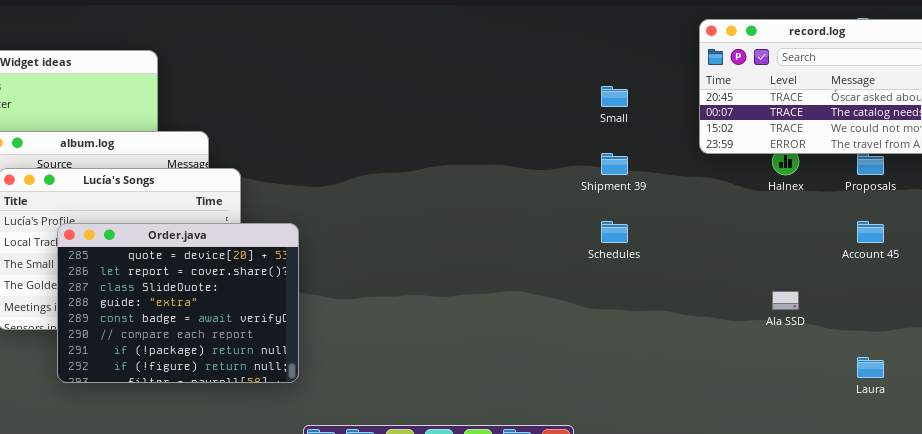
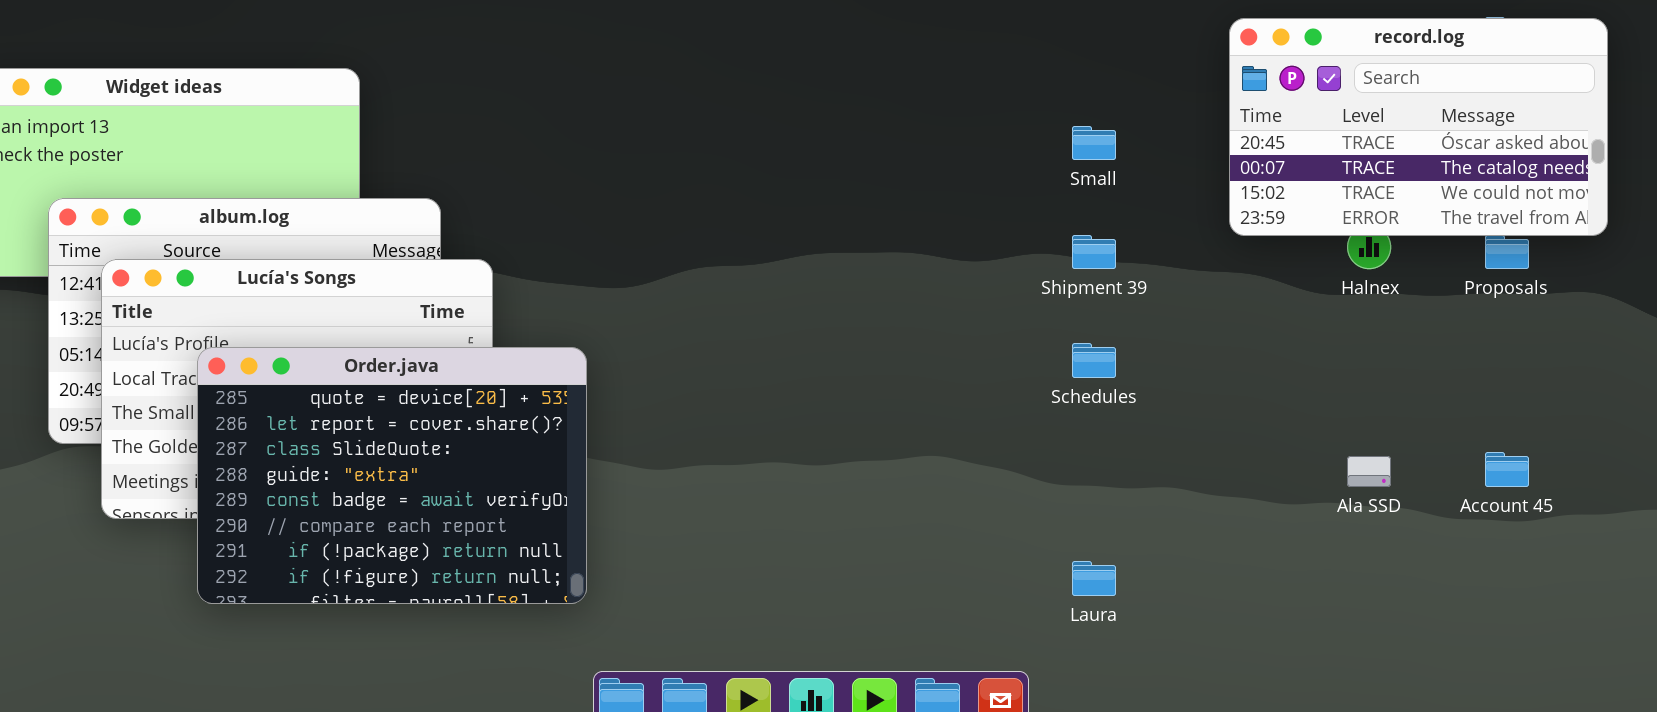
Account 45: [857,221,884,243] -> [1485,452,1529,487], moved
Laura: [857,357,884,378] -> [1072,561,1116,596], moved

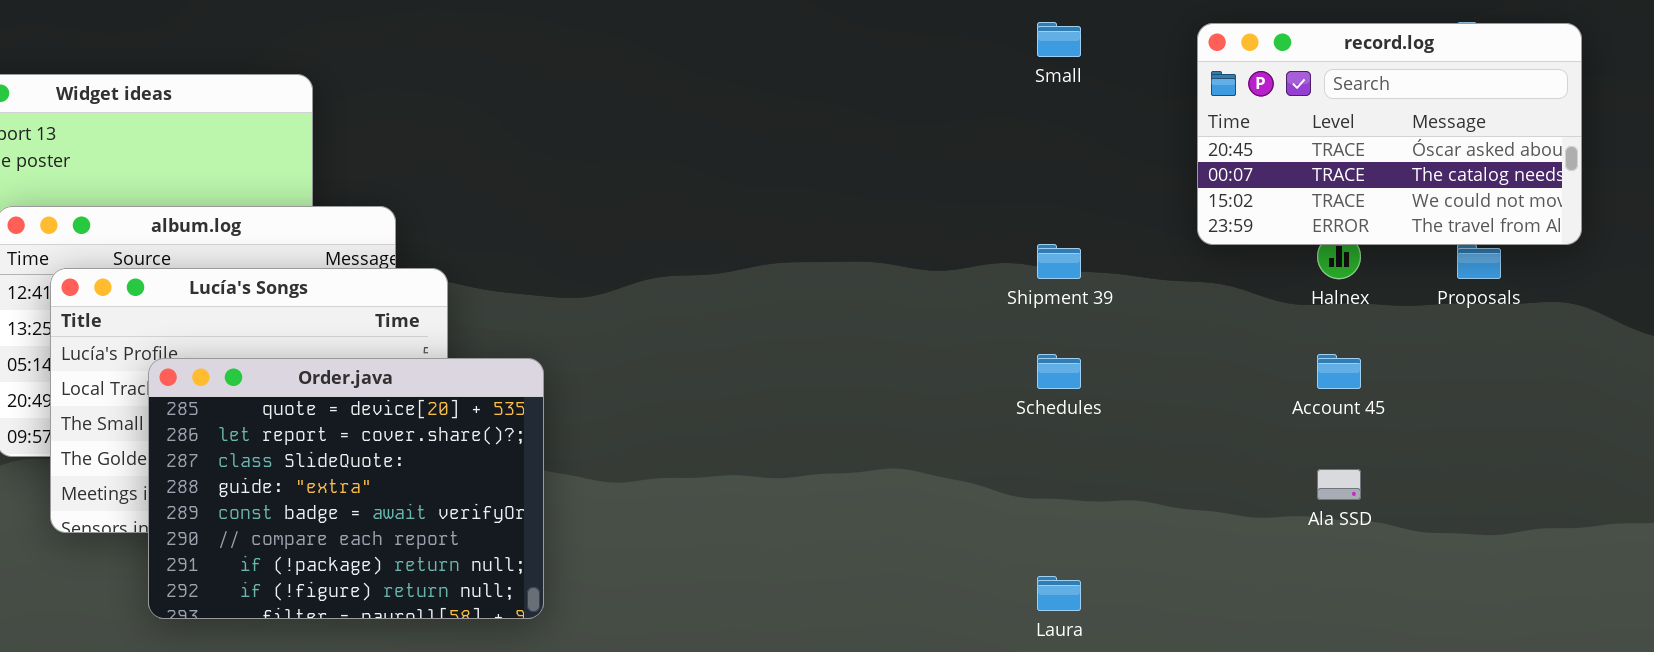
Small: [1072,126,1116,160] -> [1037,22,1081,57], moved
Account 45: [1485,452,1529,487] -> [1317,354,1361,389], moved

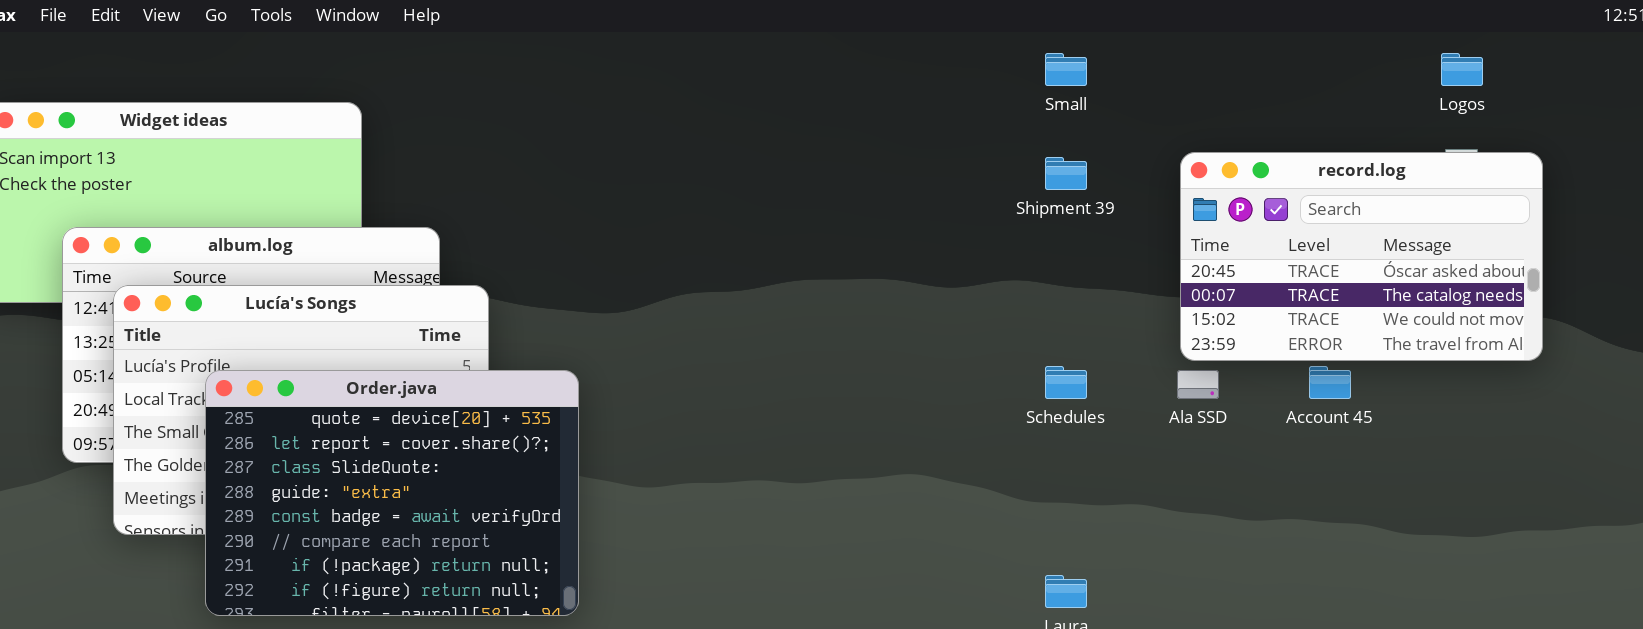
record.log: [1197,23,1582,245] -> [1180,152,1543,361], moved
Shipment 39: [1037,244,1081,279] -> [1045,157,1087,190], moved
Ala SSD: [1317,469,1361,500] -> [1177,370,1219,399], moved

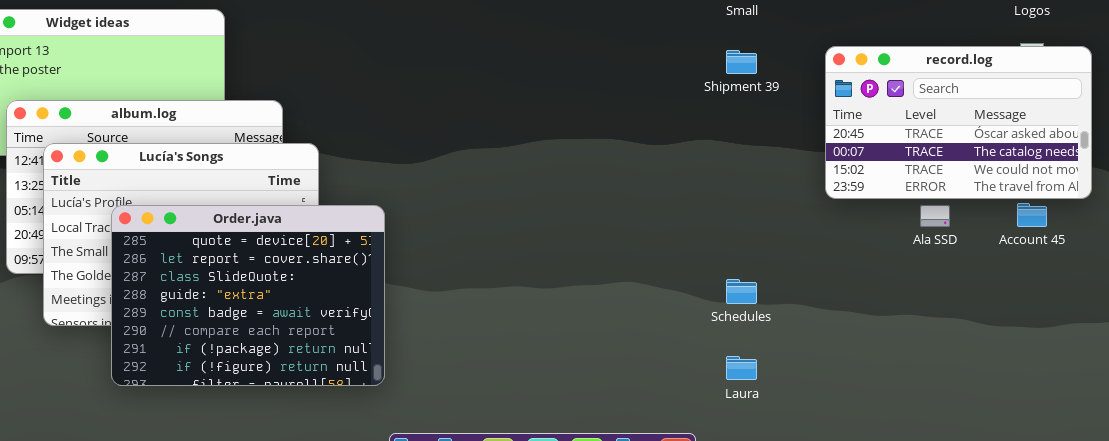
Schedules: [1045,366,1087,399] -> [726,279,757,304], moved
Account 45: [1309,366,1351,399] -> [1017,203,1047,227], moved
Ala SSD: [1177,370,1219,399] -> [920,205,950,227], moved

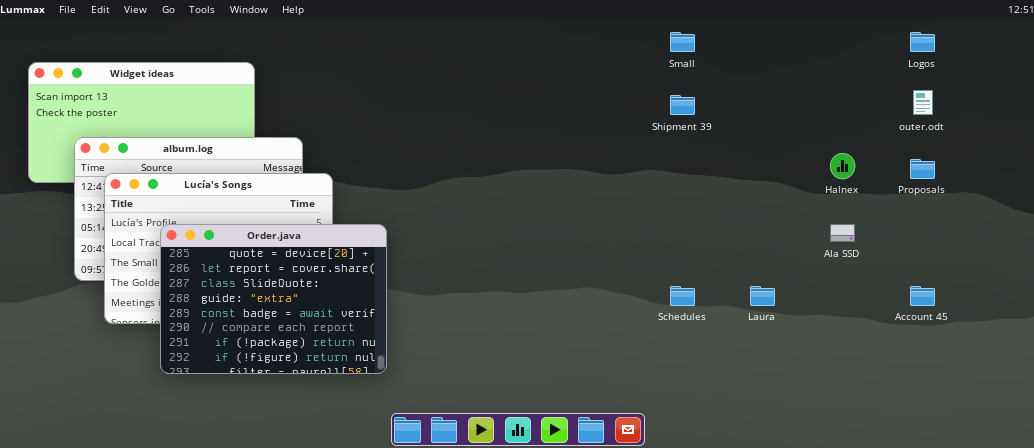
record.log: [825,46,1092,199] -> none, closed
Account 45: [1017,203,1047,227] -> [910,286,935,306], moved
Laura: [726,356,757,380] -> [750,286,775,306], moved

